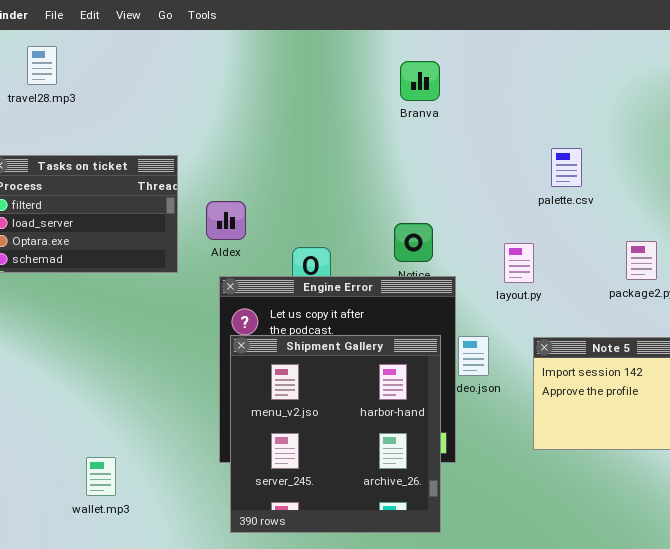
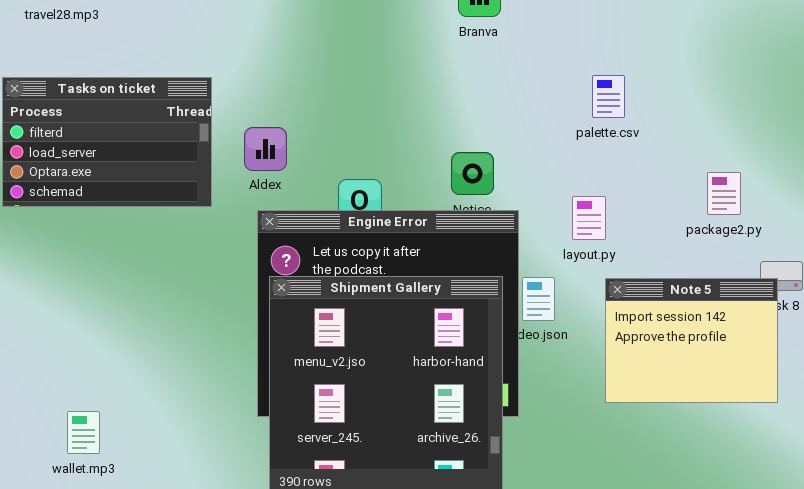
palette.csv: [551,148,582,187] -> [592,75,625,118], moved
layout.py: [504,243,534,283] -> [572,196,606,240], moved
wallet.mp3: [86,457,116,496] -> [67,411,100,454], moved

